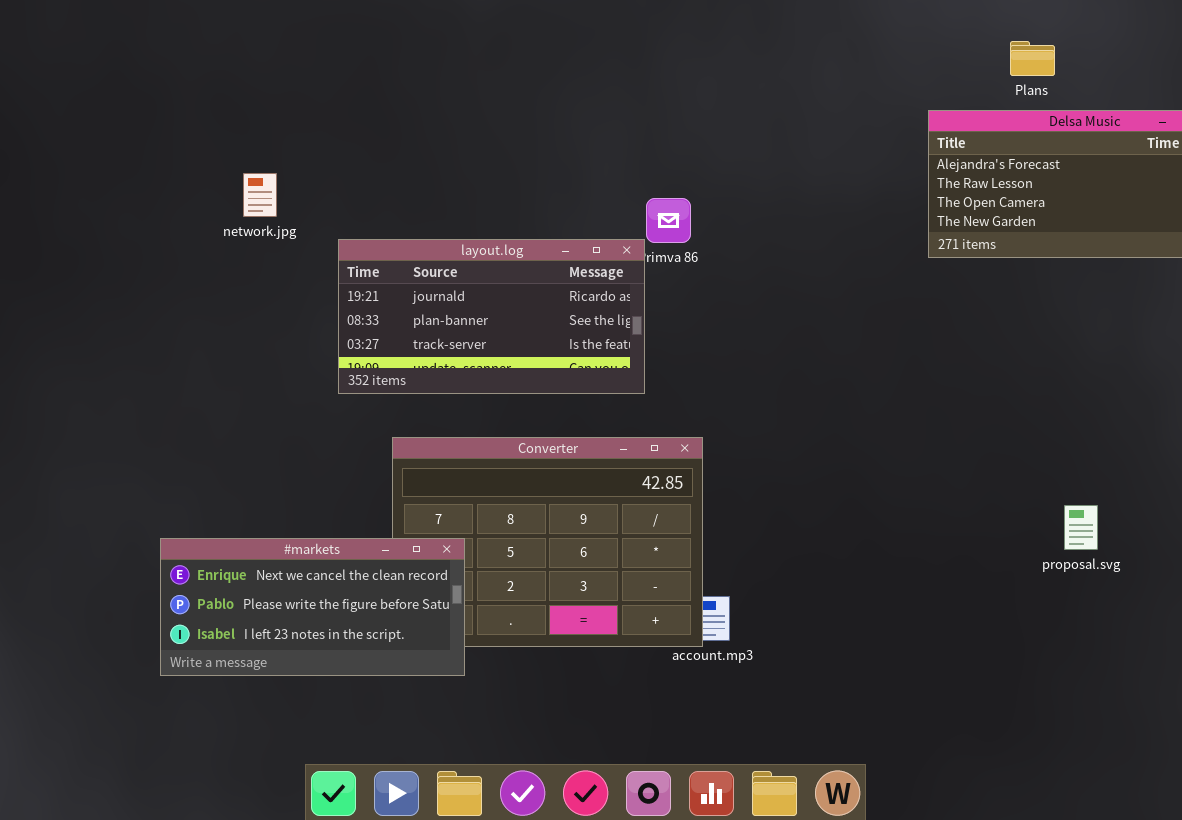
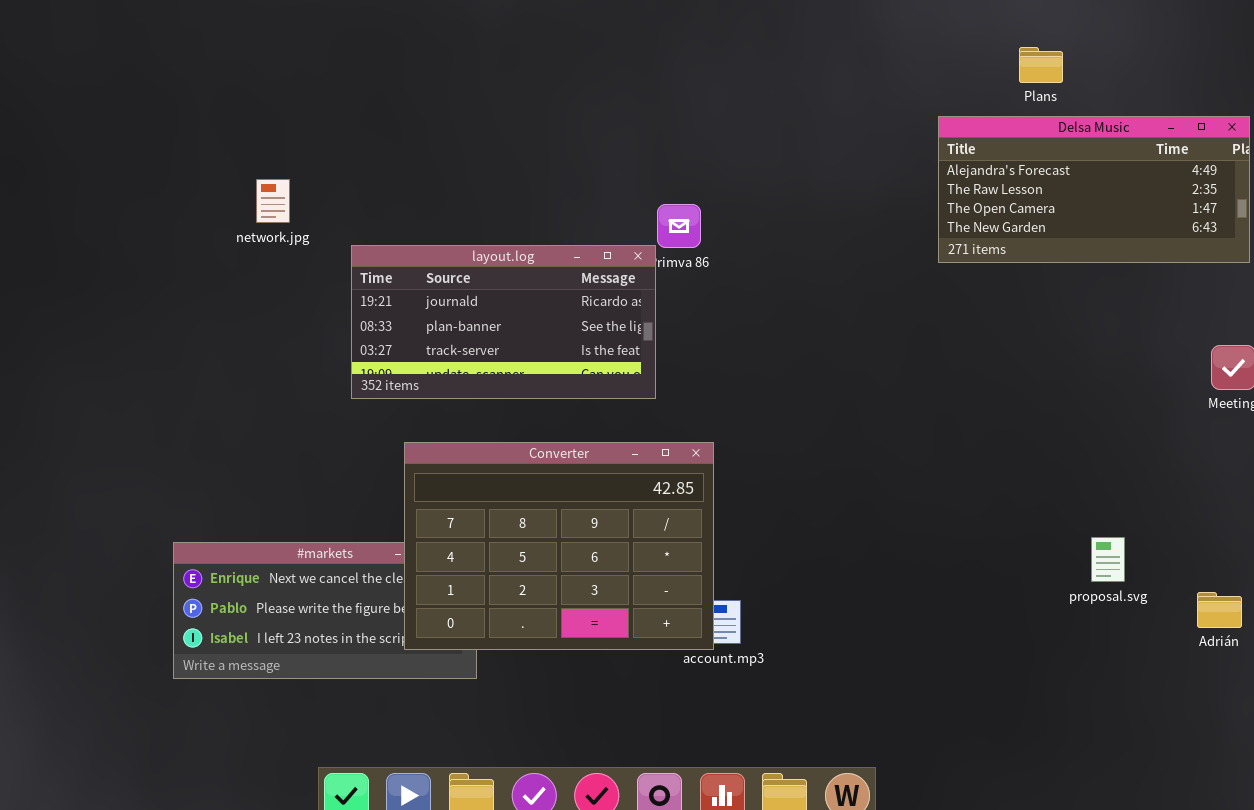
Converter: [392,437,703,647] -> [404,442,714,650], raised
proposal.svg: [1064,505,1098,550] -> [1091,537,1125,582], moved

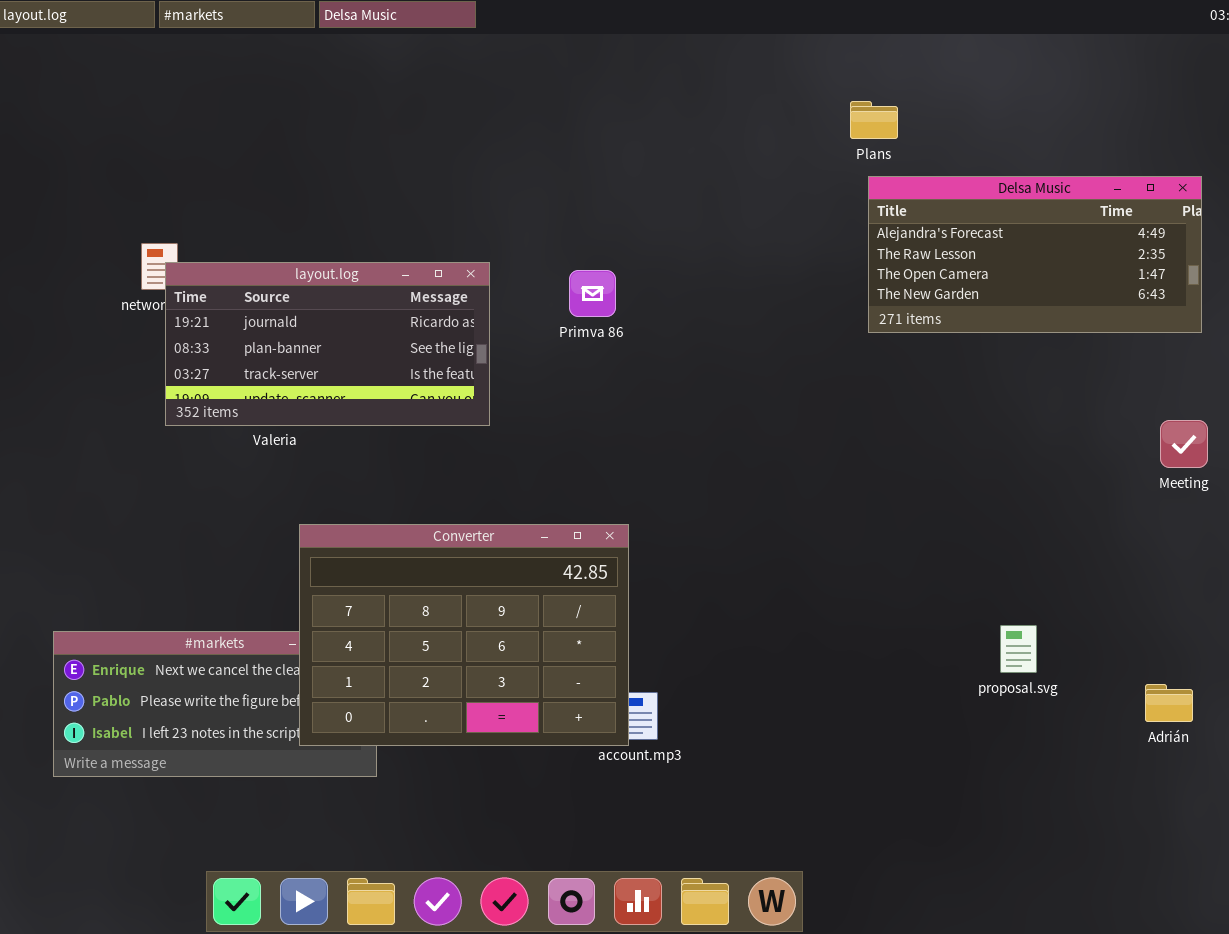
Plans: [1019,47,1063,83] -> [850,101,898,139], moved
layout.log: [351,245,656,399] -> [165,262,490,426], moved
proposal.svg: [1091,537,1125,582] -> [1000,625,1037,673], moved

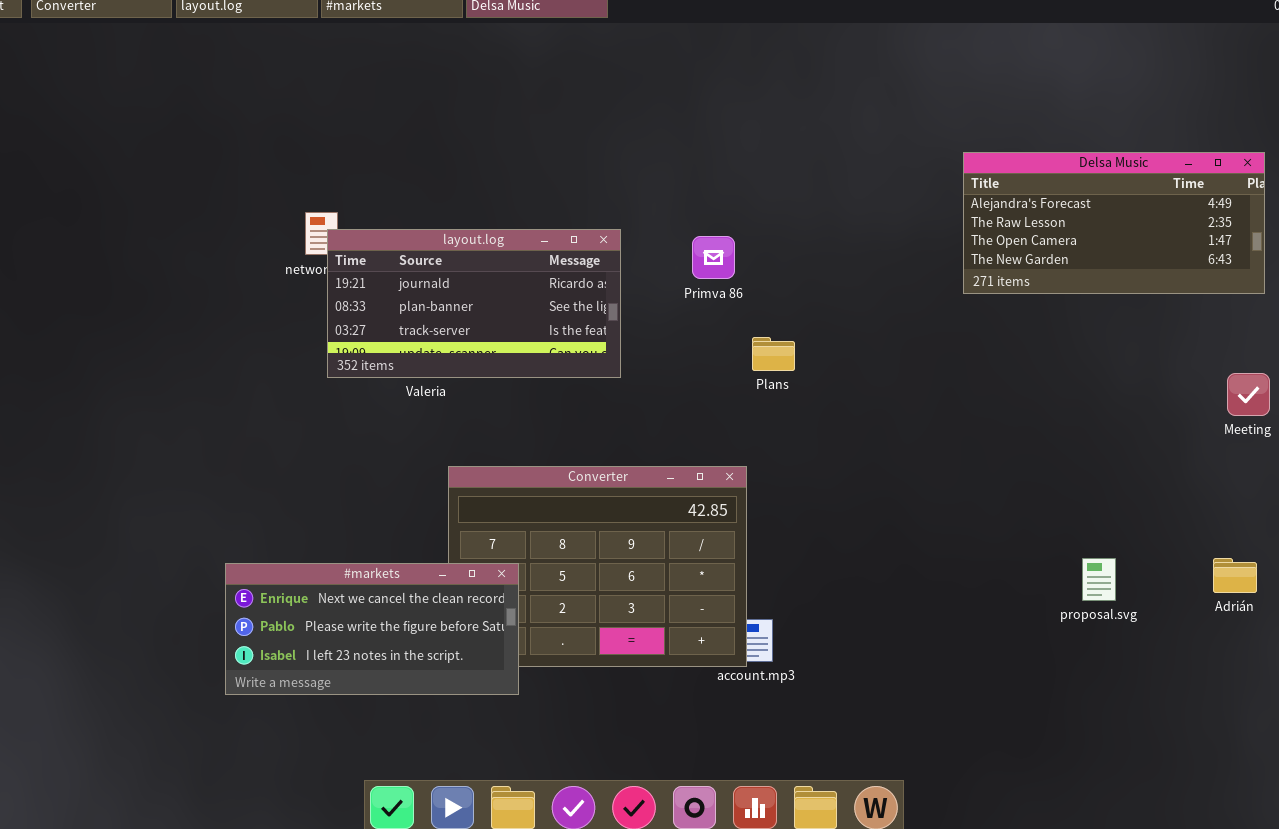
Plans: [850,101,898,139] -> [752,337,795,371], moved
#markets: [53,631,377,777] -> [225,563,519,695], raised
Adrián: [1145,684,1193,722] -> [1213,558,1257,593], moved

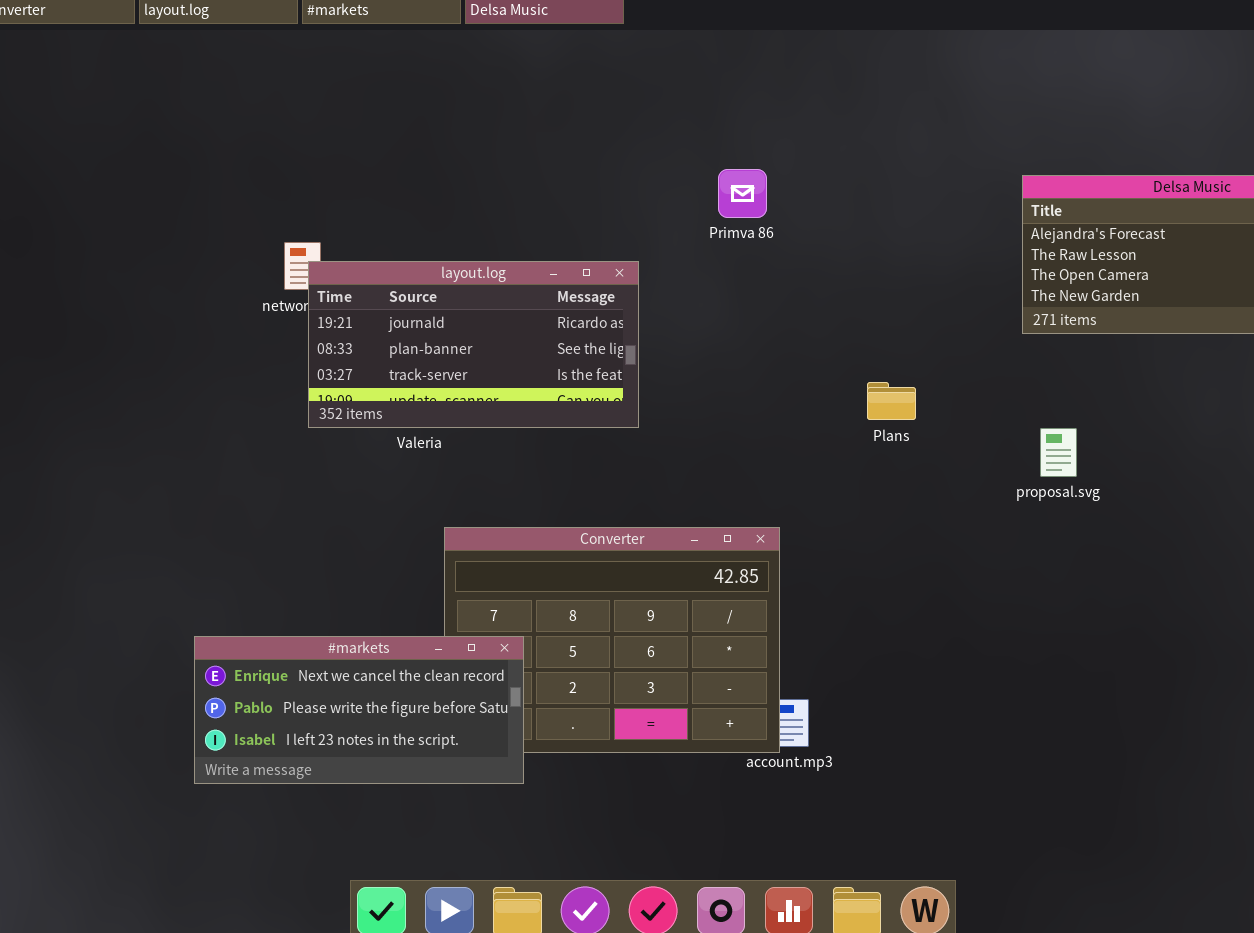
Primva 86: [692,236,735,279] -> [718,169,767,218], moved
Plans: [752,337,795,371] -> [867,382,916,420], moved
proposal.svg: [1082,558,1116,601] -> [1040,428,1077,477], moved

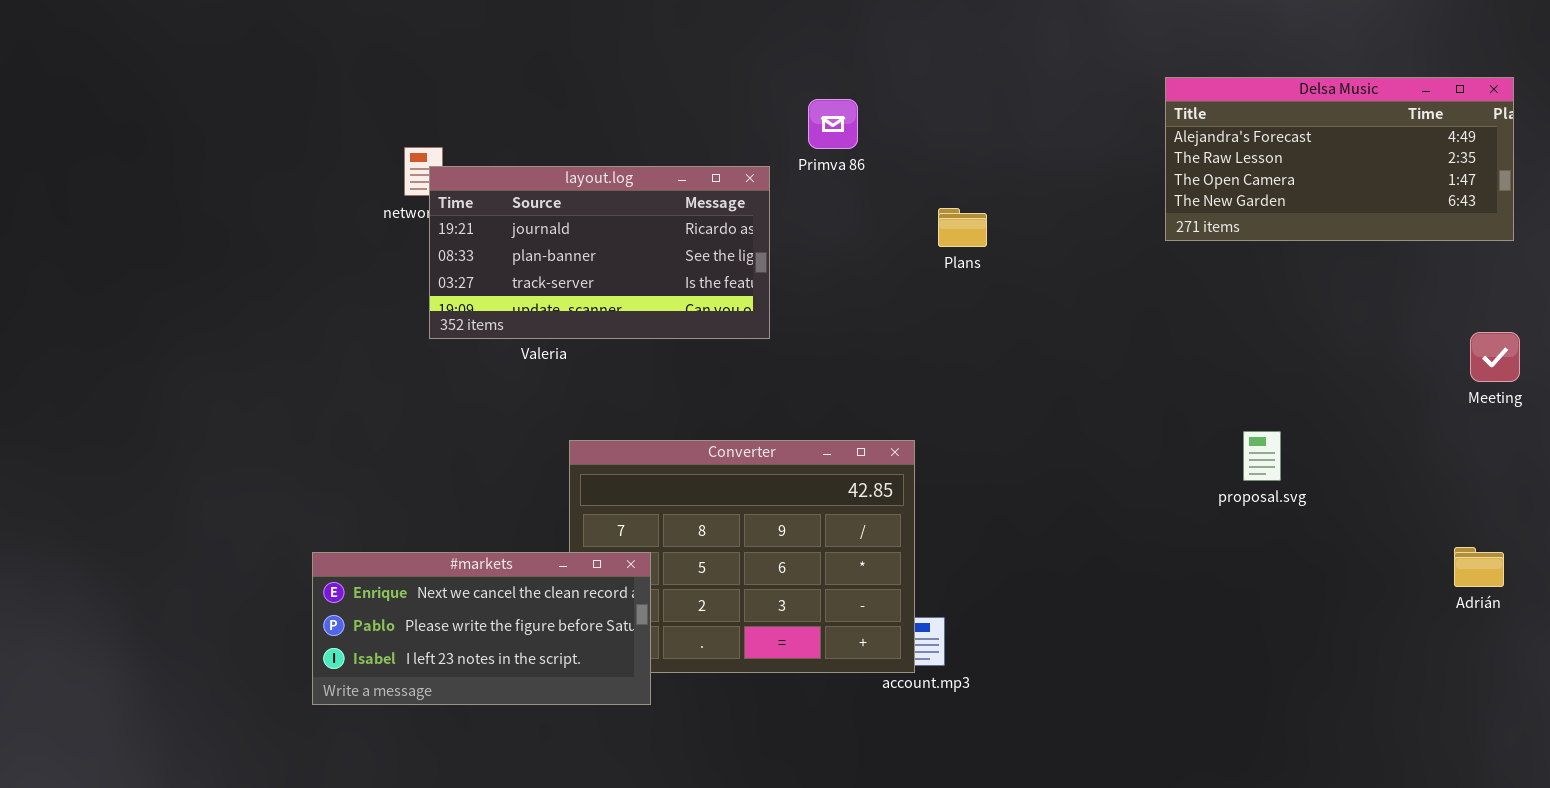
Primva 86: [718,169,767,218] -> [808,99,858,149], moved
Plans: [867,382,916,420] -> [938,208,987,247], moved
proposal.svg: [1040,428,1077,477] -> [1243,431,1281,481], moved

